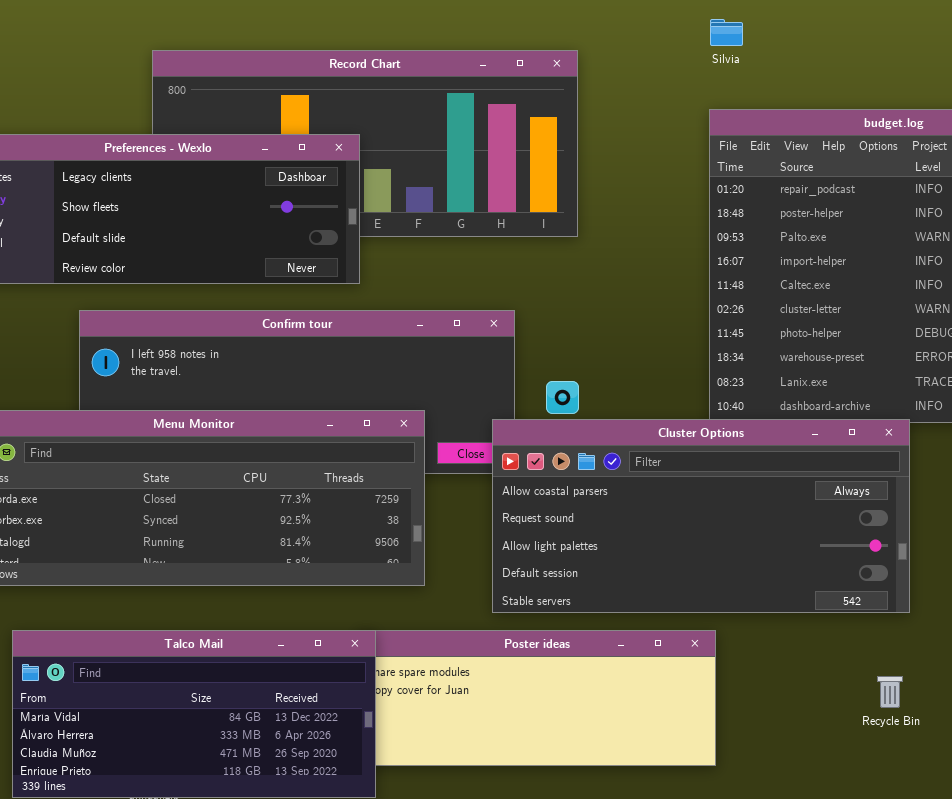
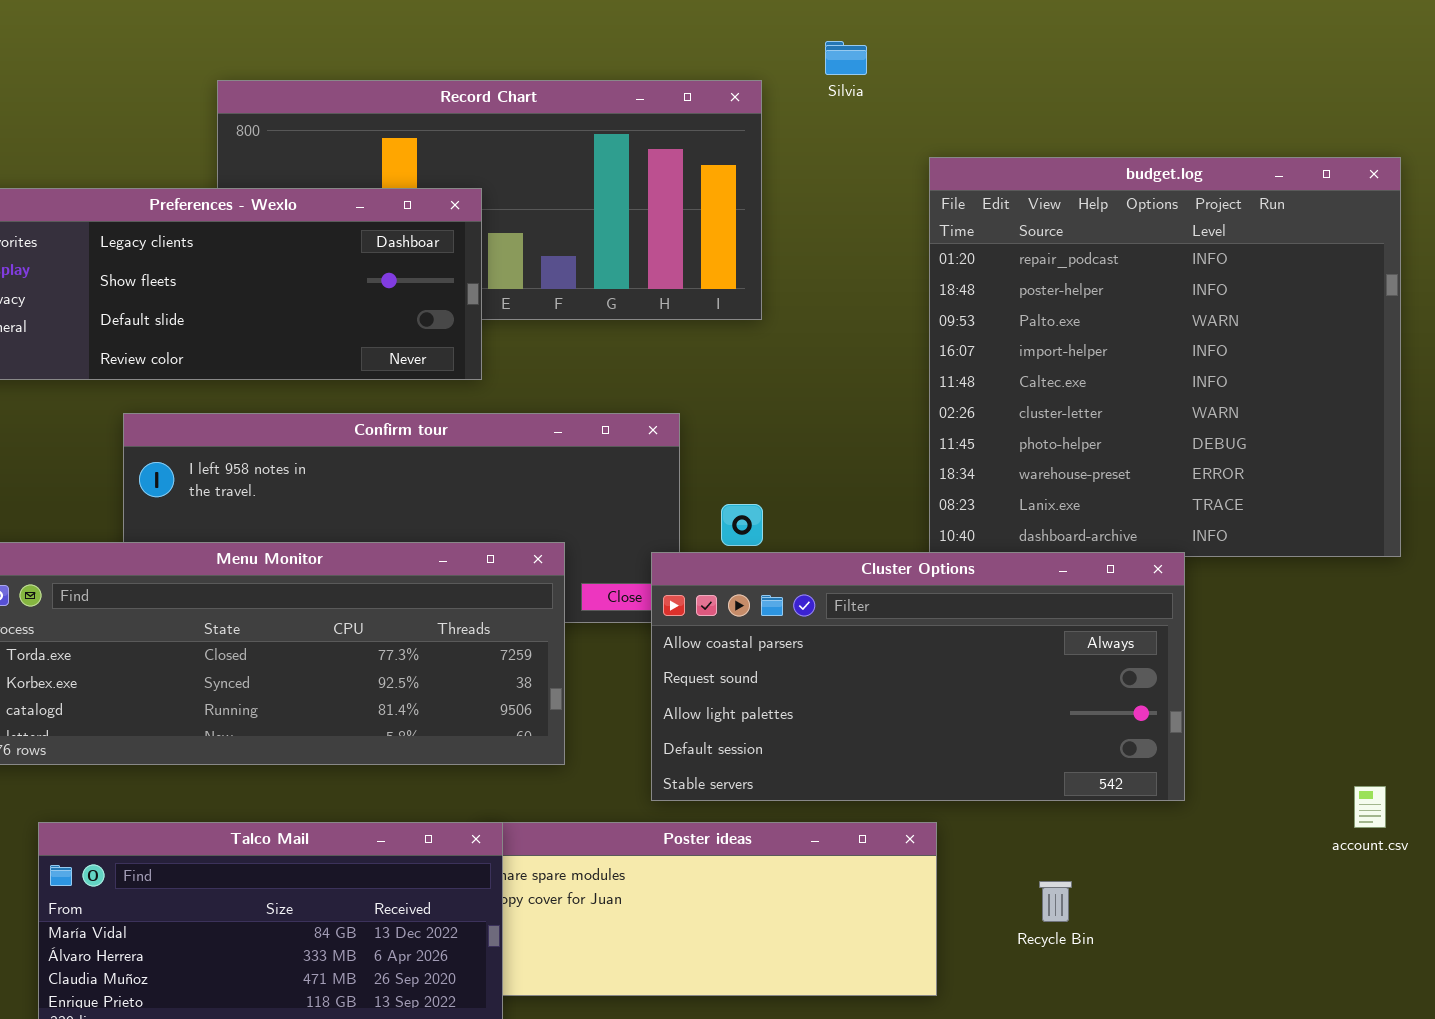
Silvia: [710,19,743,46] -> [825,41,867,75], moved
Recycle Bin: [877,676,903,708] -> [1039,881,1072,922], moved

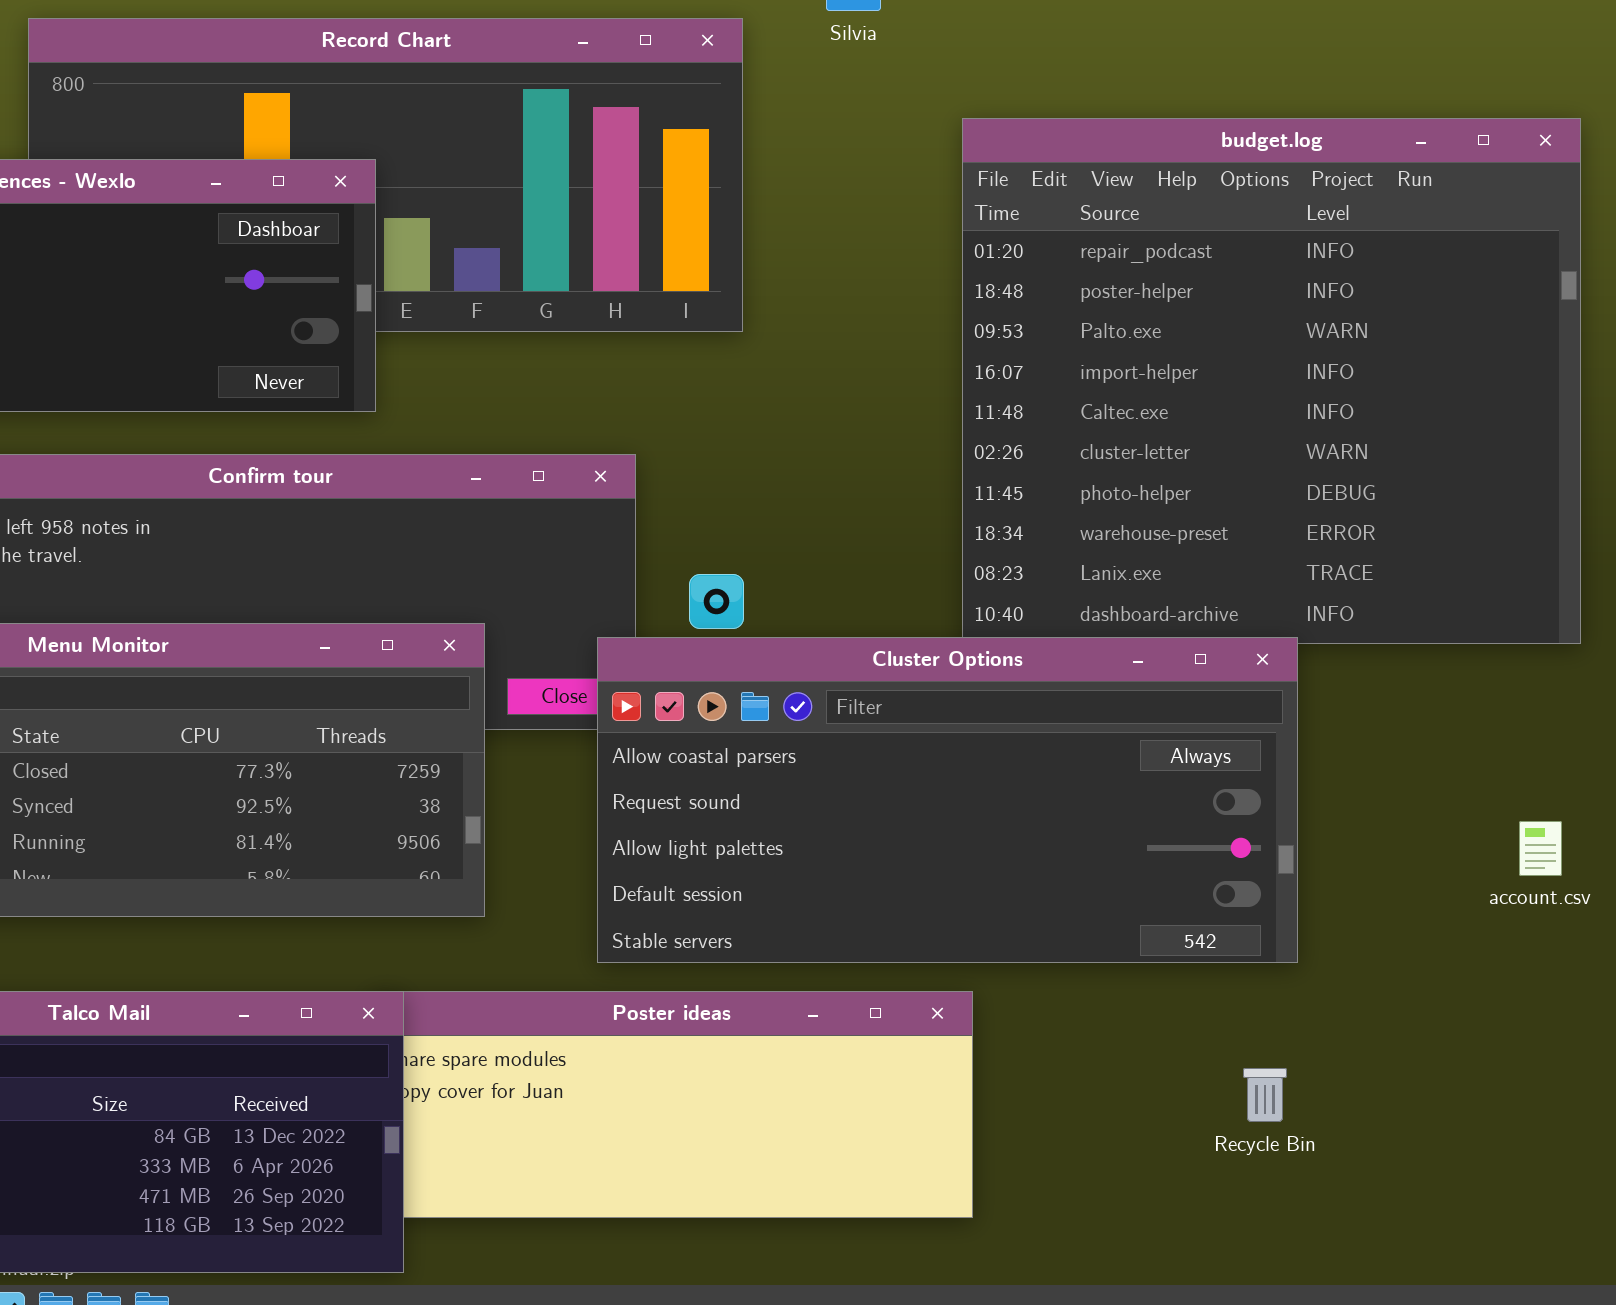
account.csv: [1354,786,1386,828] -> [1519,821,1562,876], moved
Recycle Bin: [1039,881,1072,922] -> [1243,1068,1287,1122], moved

